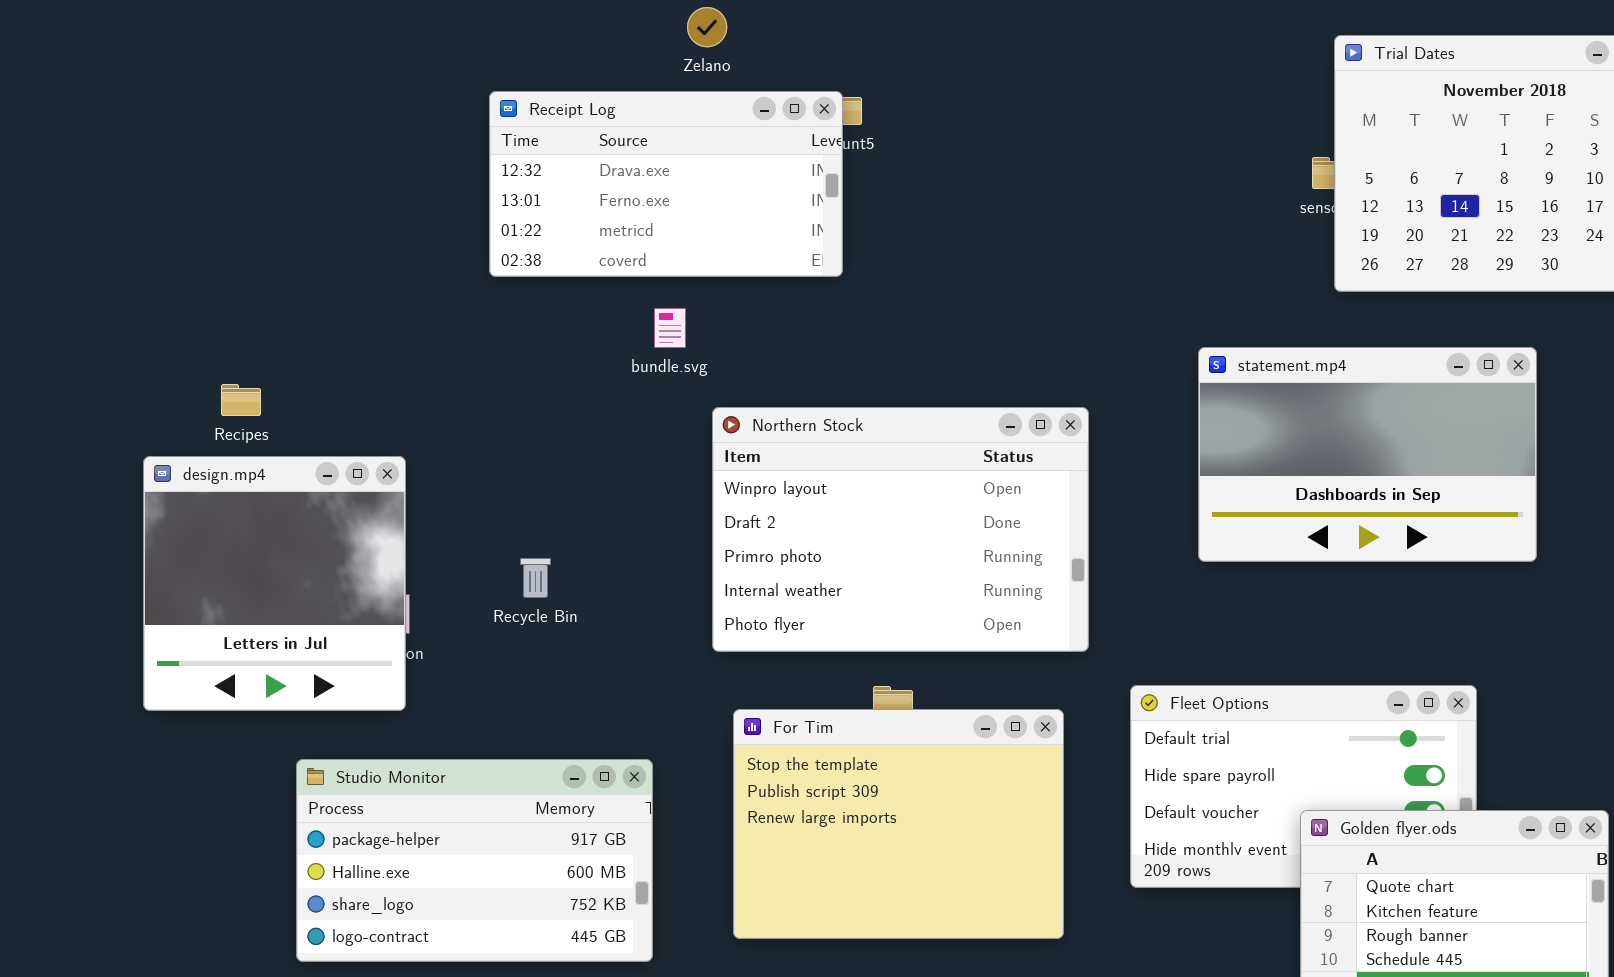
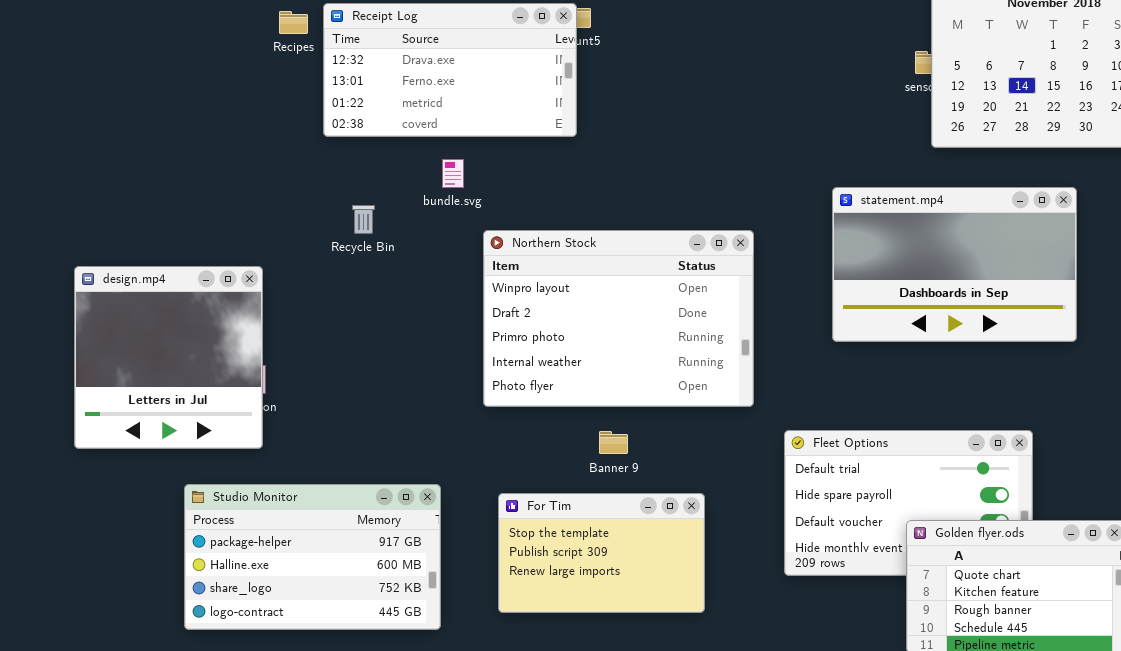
Recipes: [221,384,261,416] -> [279,11,308,34], moved
Recycle Bin: [520,558,551,598] -> [352,205,375,234], moved
For Tim: [733,709,1064,939] -> [498,493,705,613], resized

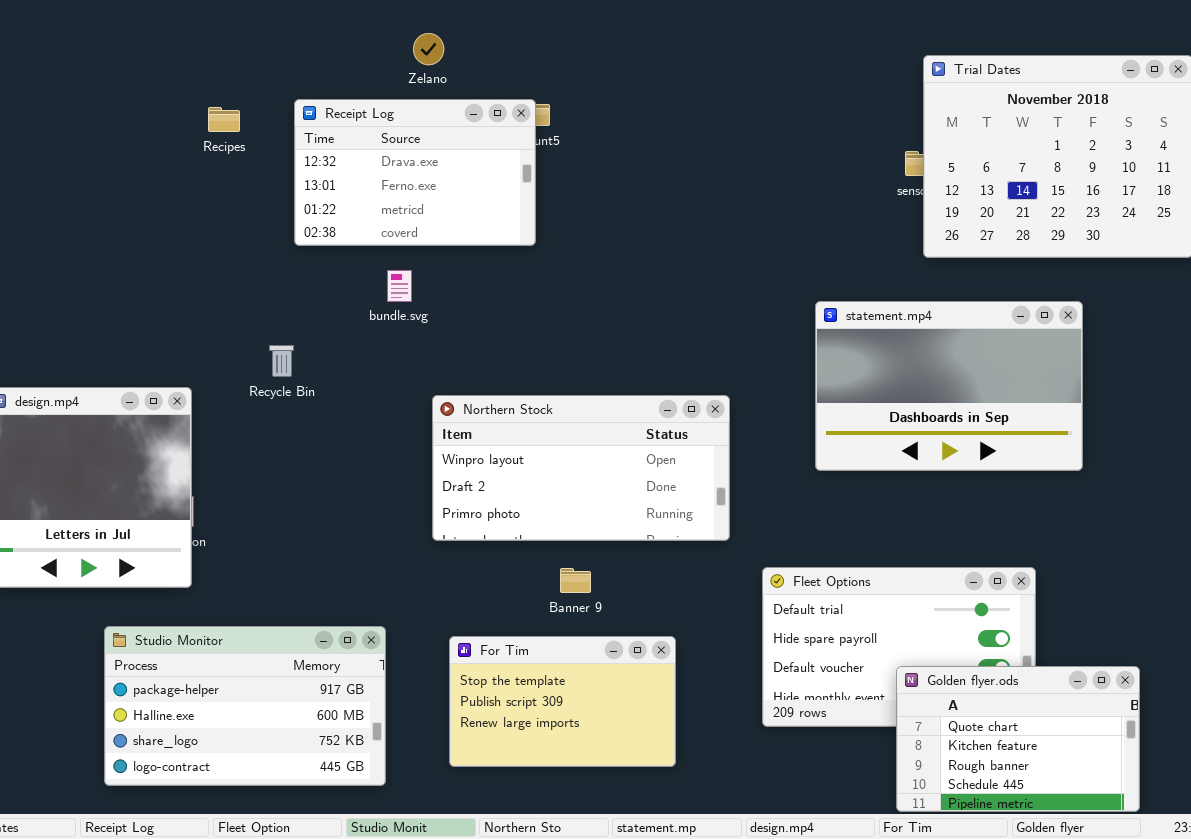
Receipt Log: [323,3,577,137] -> [294,99,536,246], resized
Recycle Bin: [352,205,375,234] -> [269,345,294,377], moved
Northern Stock: [483,230,754,407] -> [432,395,730,541], resized

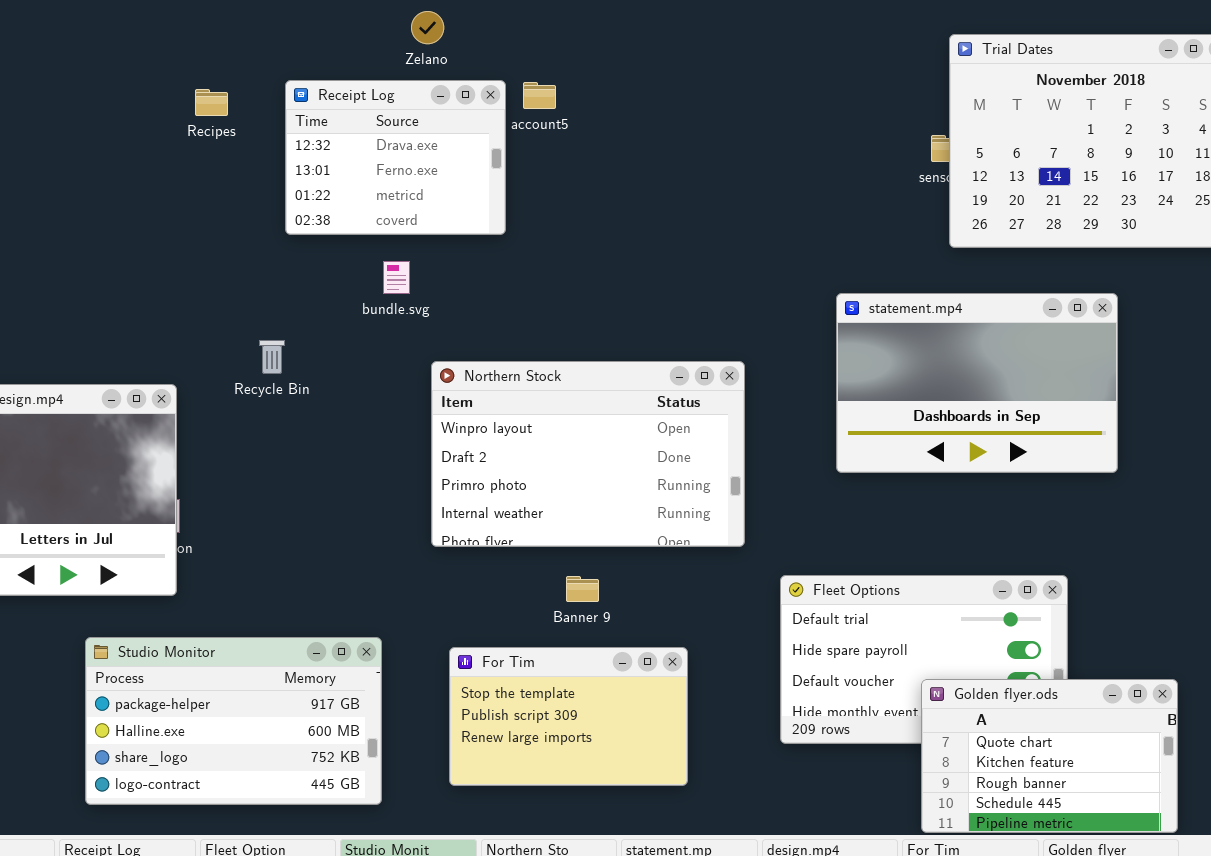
Receipt Log: [294,99,536,246] -> [285,80,506,235], resized
Northern Stock: [432,395,730,541] -> [431,361,745,547], resized

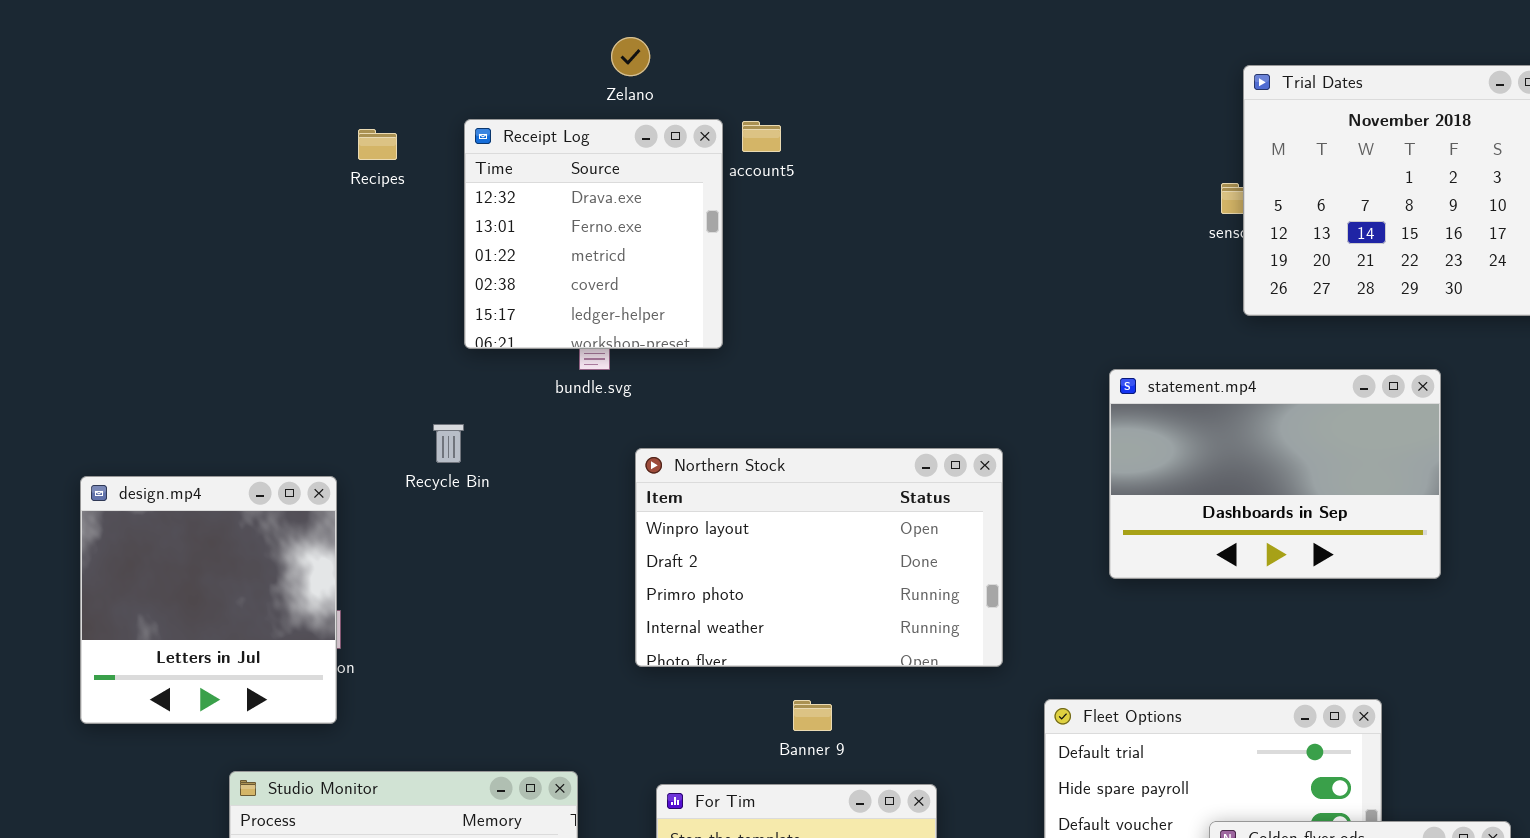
Receipt Log: [285,80,506,235] -> [464,119,723,349], resized

